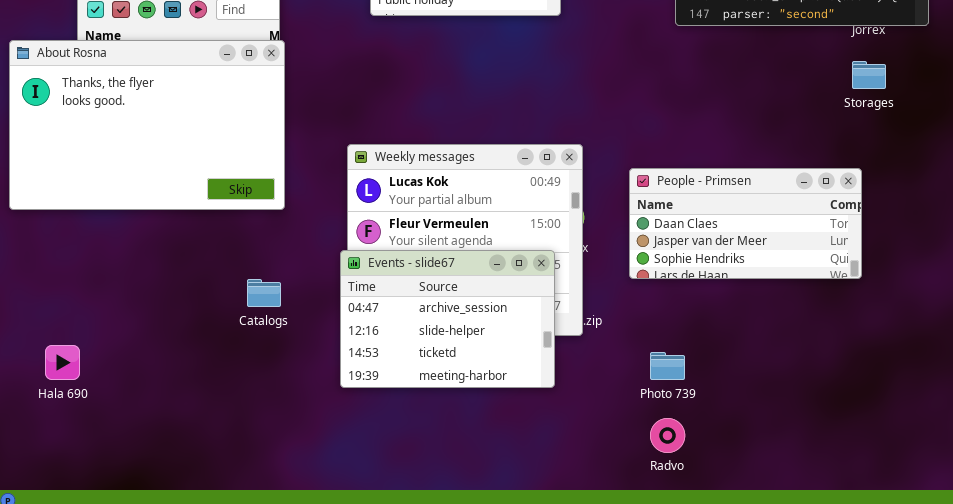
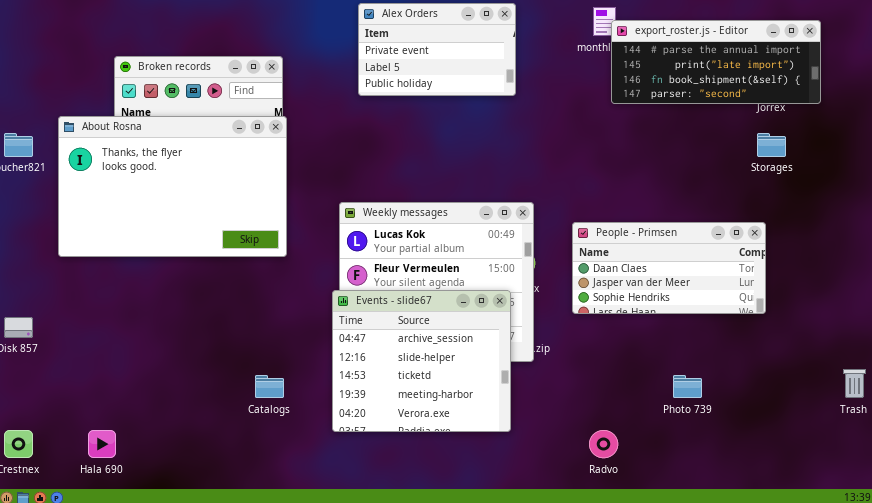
Events - slide67: [340,250,555,388] -> [332,290,511,432], resized
Catalogs: [247,279,281,307] -> [255,375,284,398], moved
Hala 690: [45,345,80,380] -> [88,430,116,458], moved
Photo 739: [650,352,685,380] -> [673,375,702,398], moved

